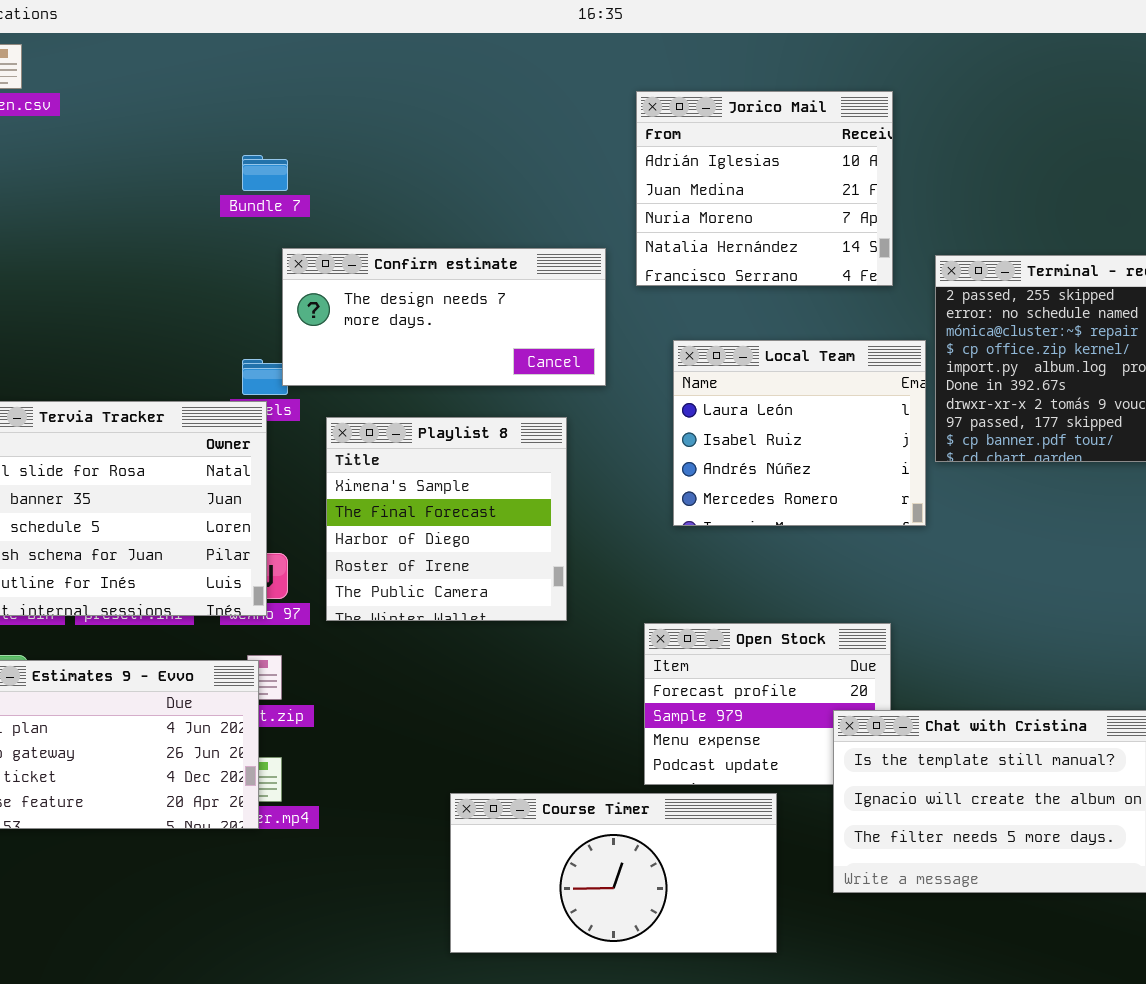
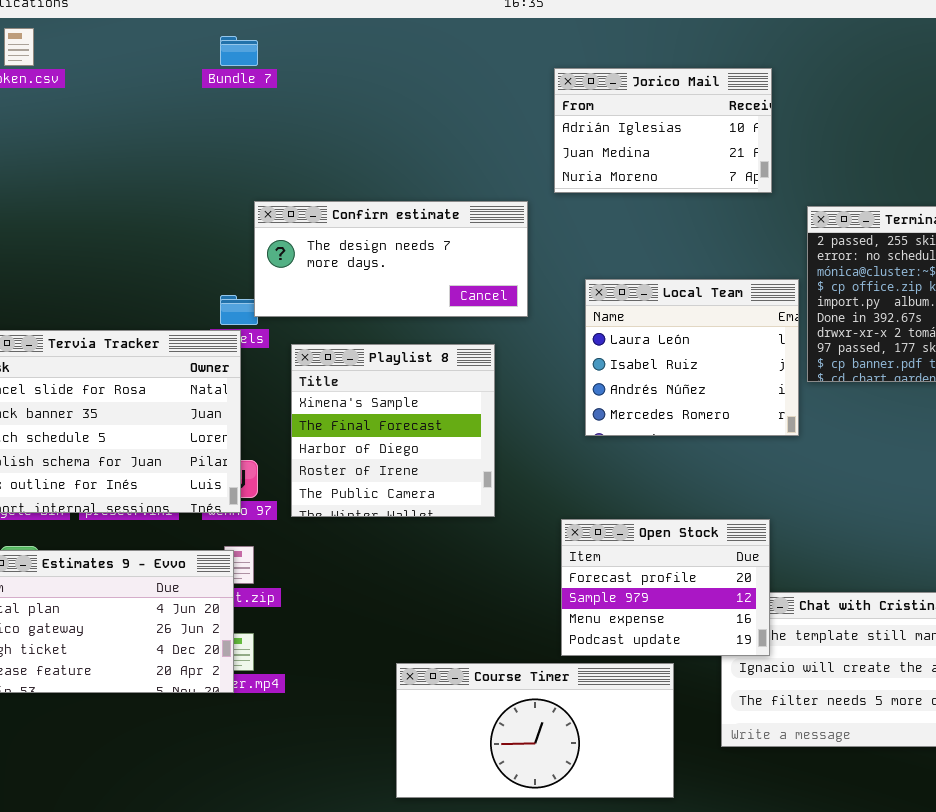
Jorico Mail: [636,91,893,286] -> [554,68,772,193], resized
Bundle 7: [242,155,288,191] -> [220,36,258,66], moved
Open Stock: [644,623,891,785] -> [561,519,770,656], raised

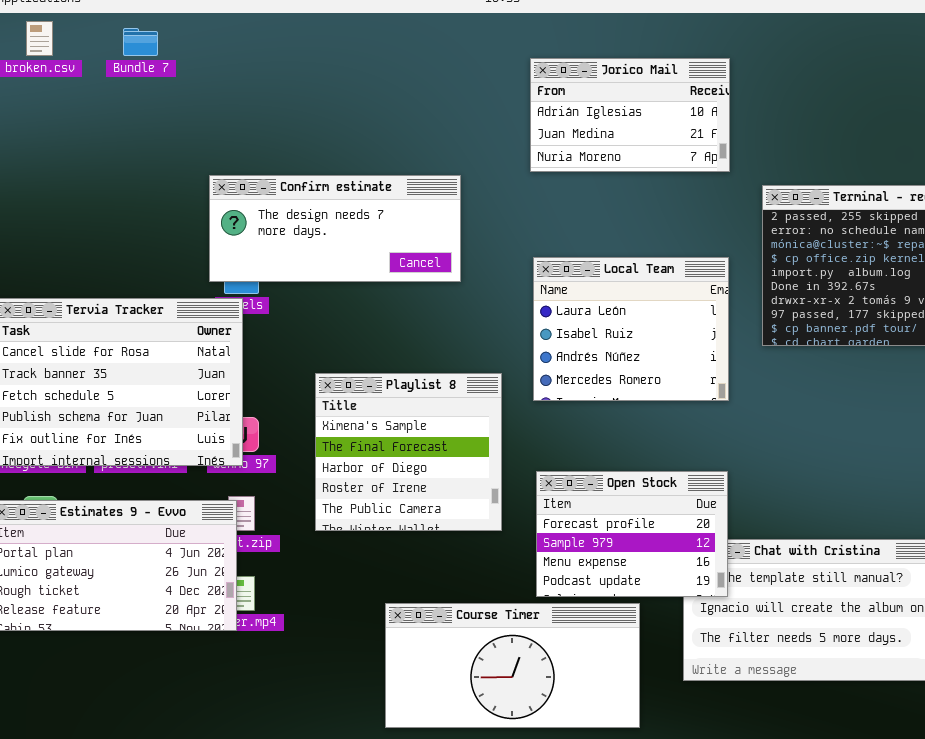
Bundle 7: [220,36,258,66] -> [123,28,158,56], moved
Confirm estimate: [254,201,528,317] -> [209,175,461,282], moved
Local Team: [585,279,799,436] -> [533,257,729,401], moved
Playlist 8: [291,344,495,517] -> [315,373,502,531], moved

